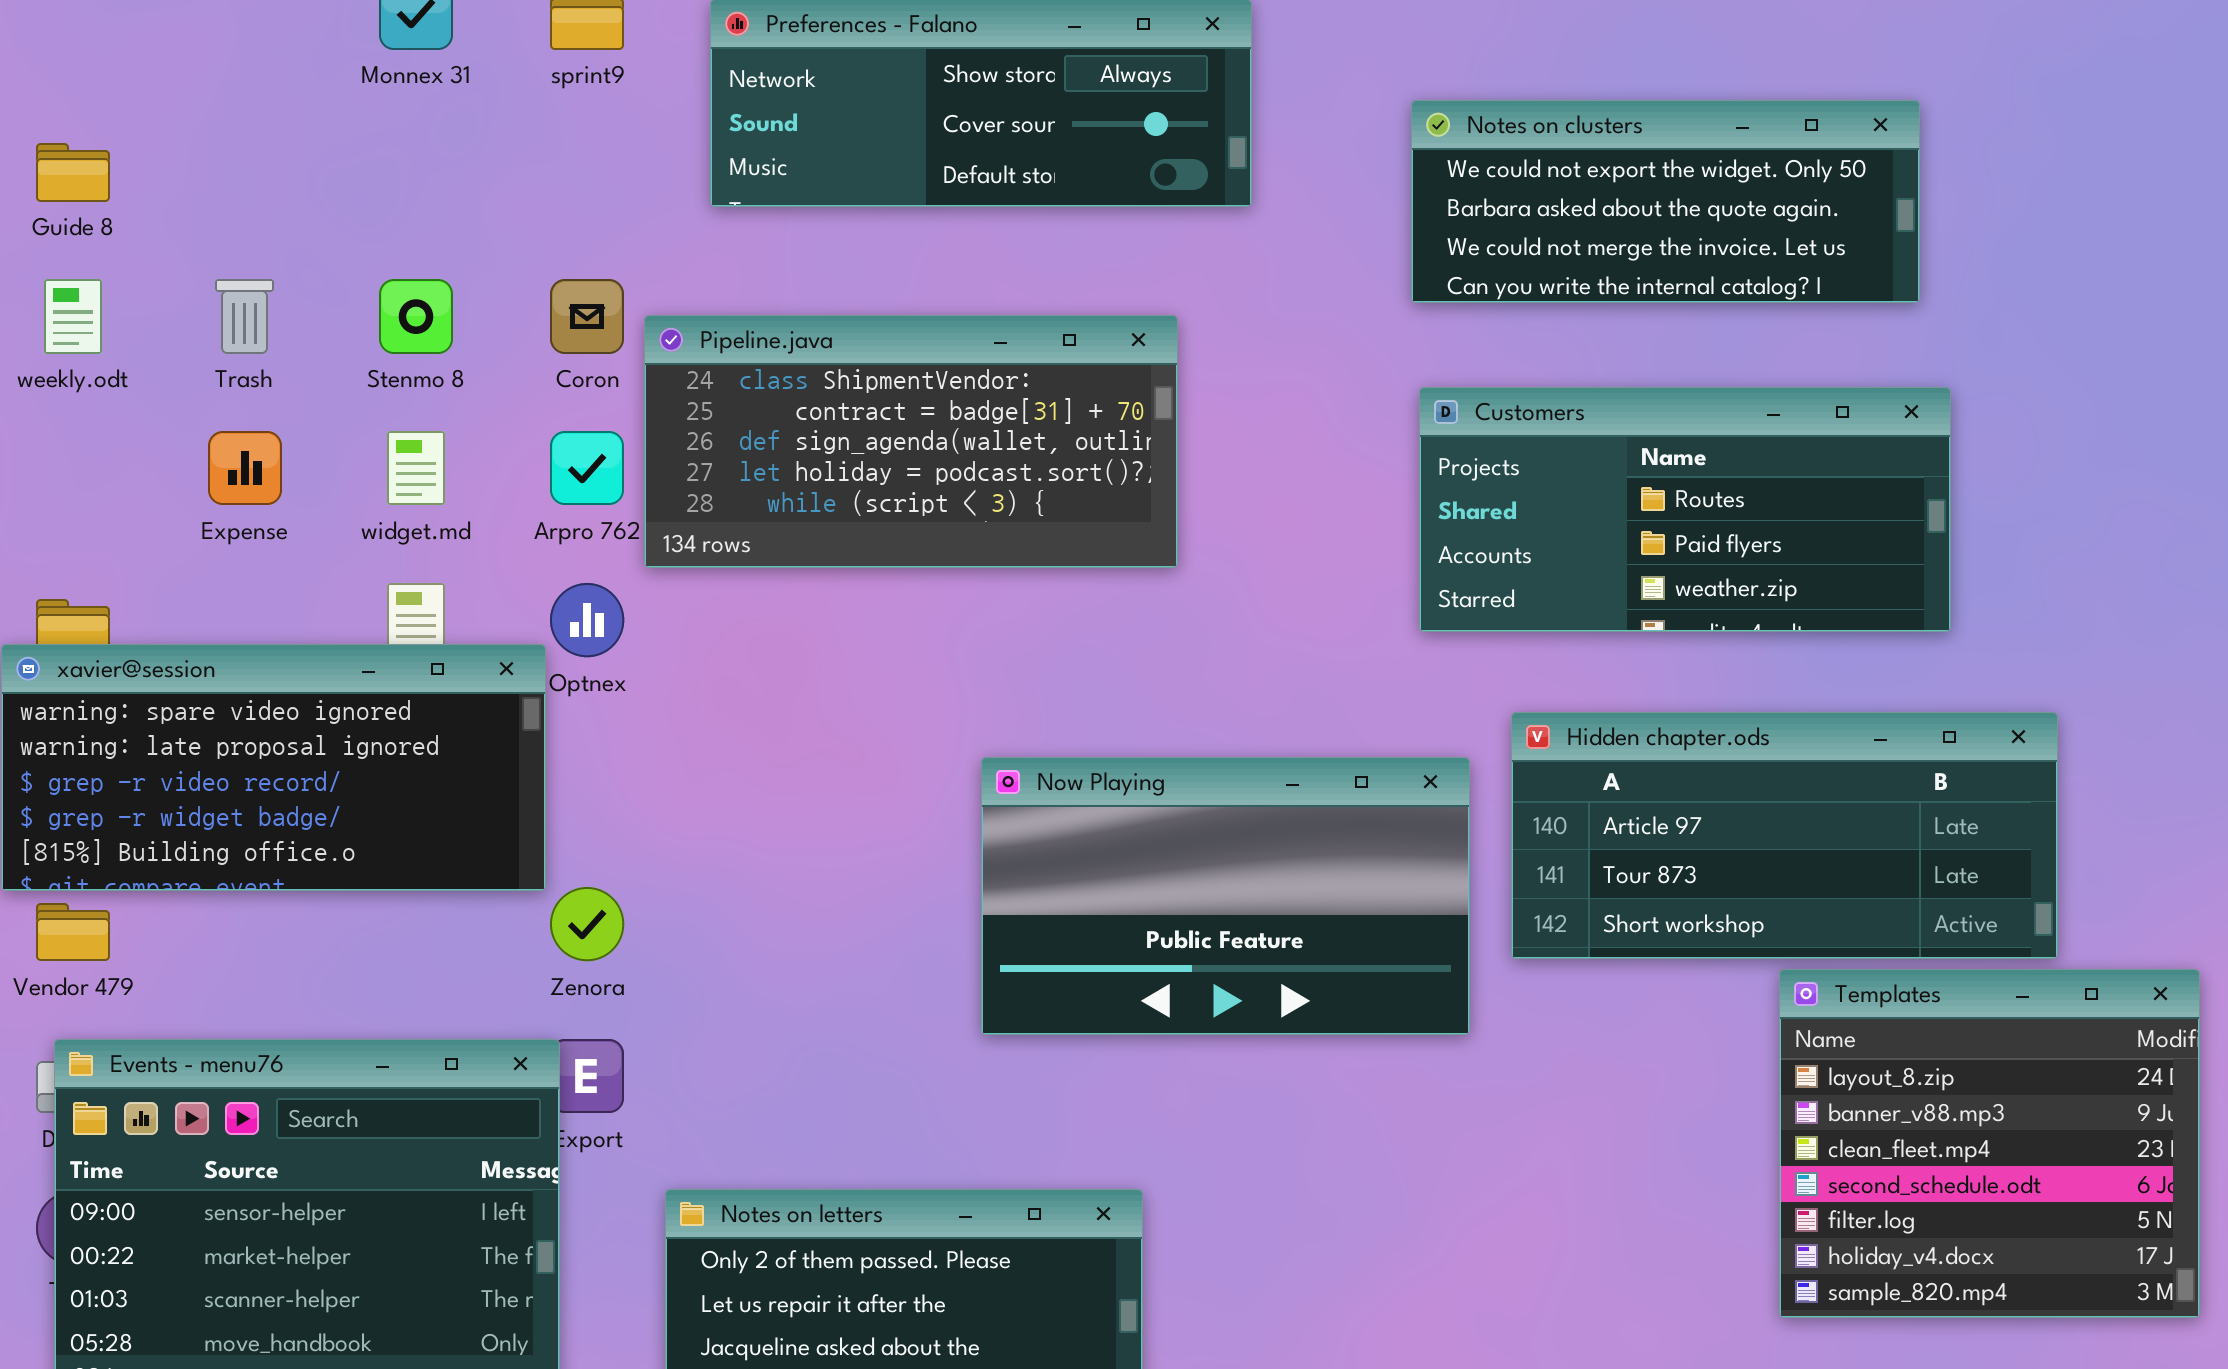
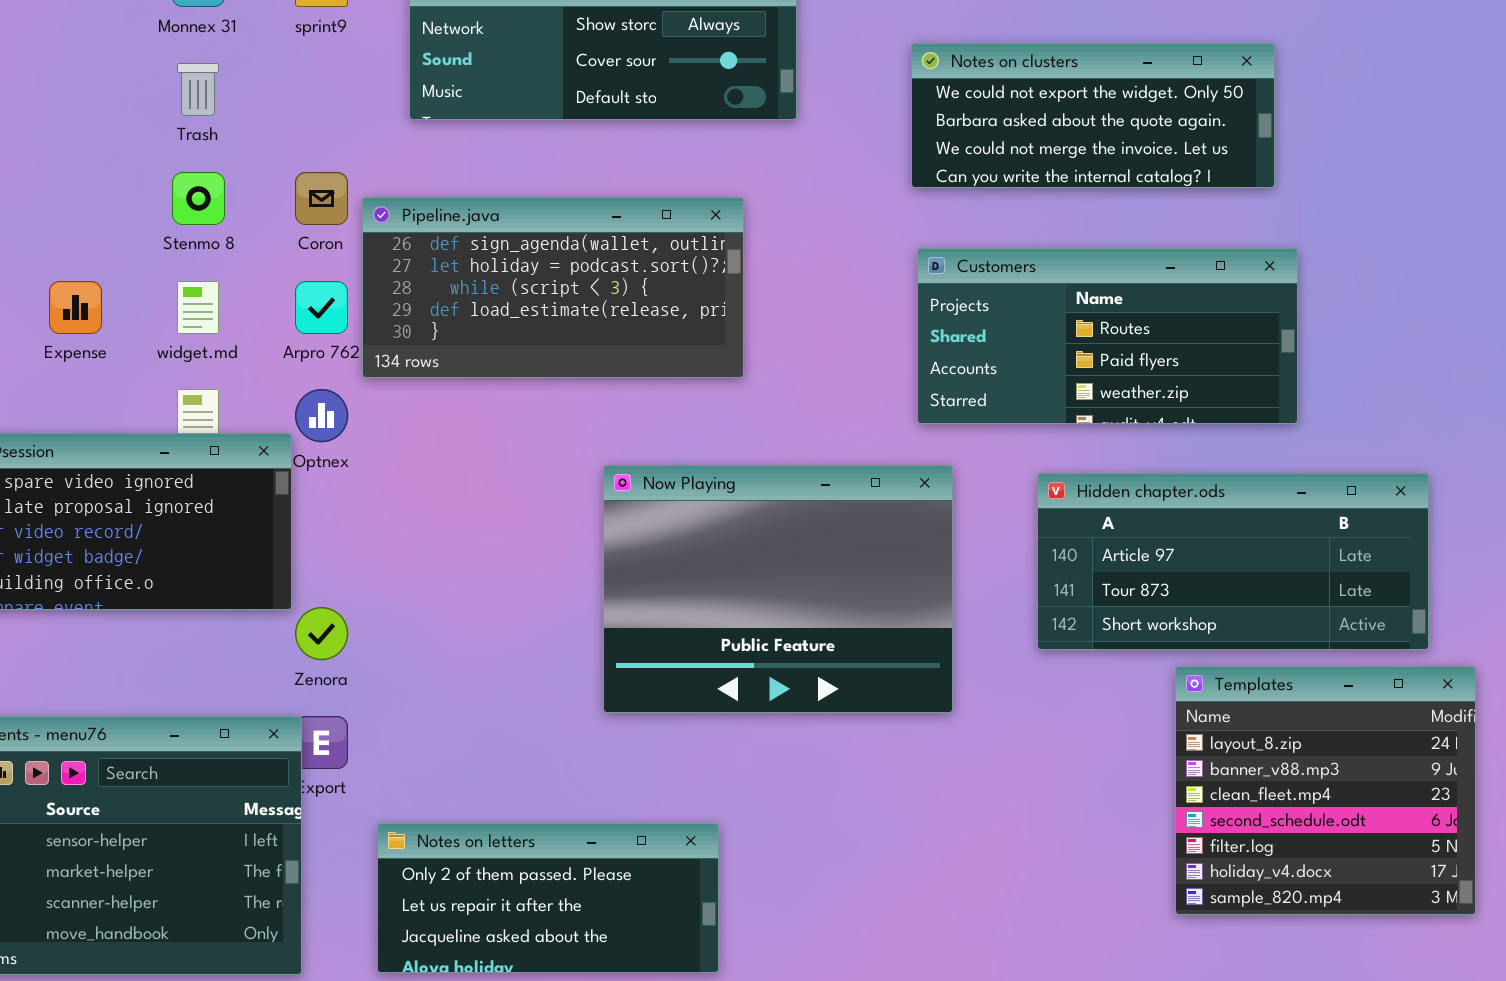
Trash: [215,279,274,354] -> [177,63,219,116], moved
Pipeline.java: [644,315,1178,568] -> [362,197,744,378], scrolled down 2 rows
Hidden chapter.ods: [1511,712,2058,959] -> [1037,473,1429,650], moved
Now Playing: [981,757,1470,1035] -> [603,465,953,713], resized

